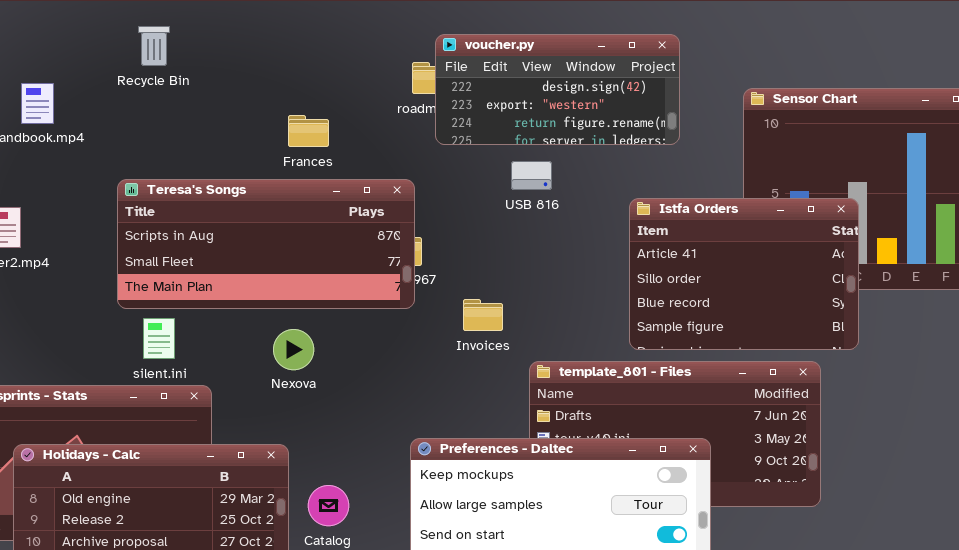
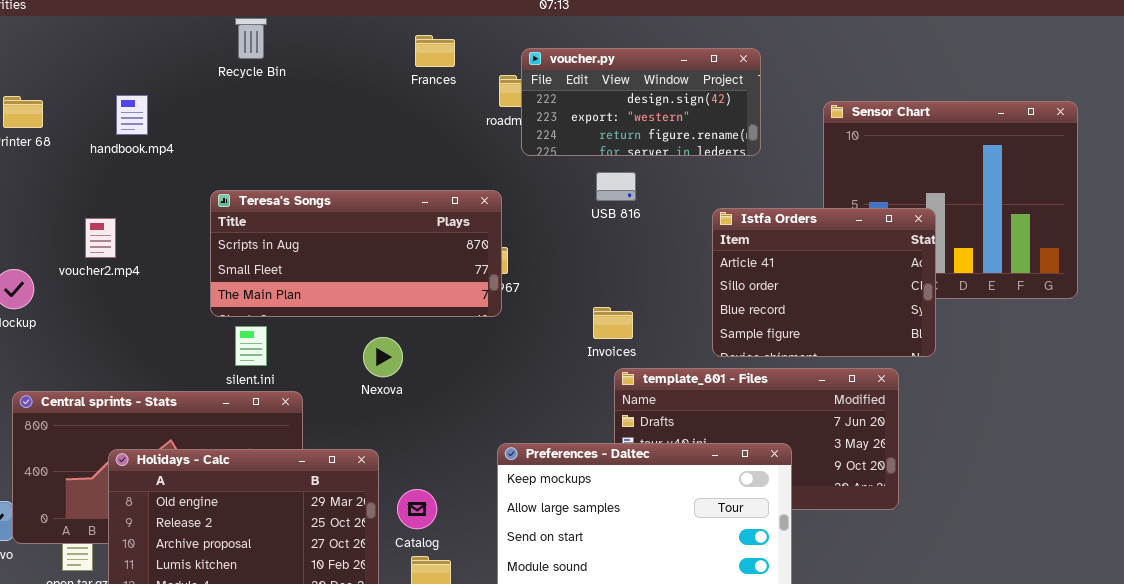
Recycle Bin: [138,26,170,66] -> [235,18,267,59], moved
Frances: [288,115,329,147] -> [415,35,455,67], moved
Invoices: [463,299,503,331] -> [593,307,633,339], moved

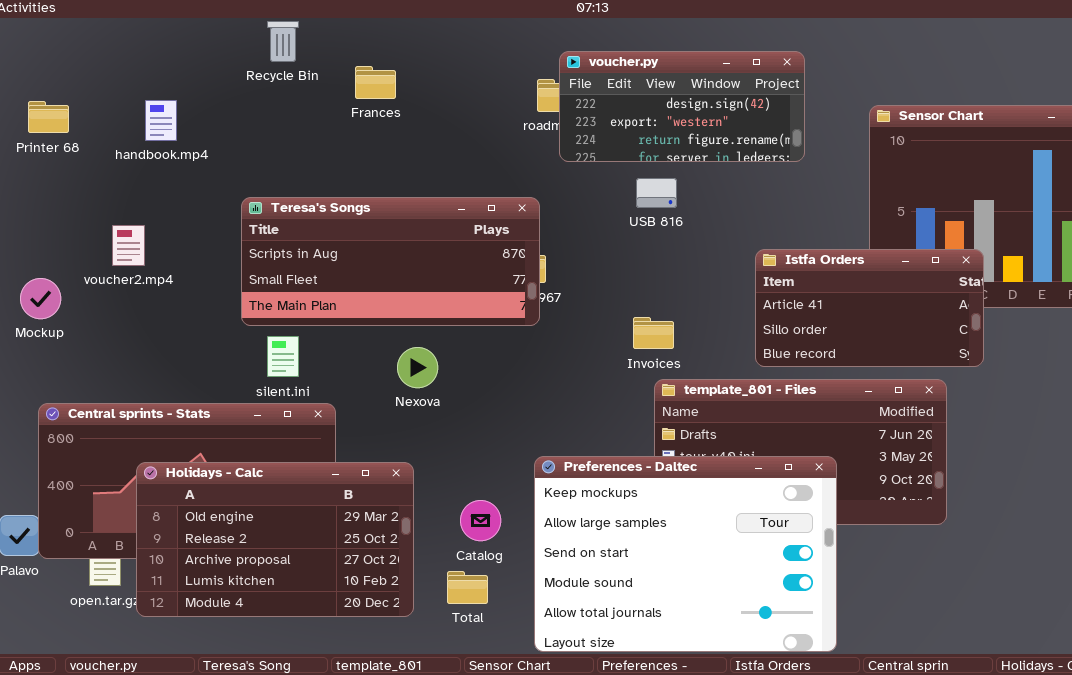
Frances: [415,35,455,67] -> [355,66,396,99], moved
Istfa Orders: [712,208,936,357] -> [755,249,984,367], resized
Catalog: [397,489,437,529] -> [460,500,501,541], moved

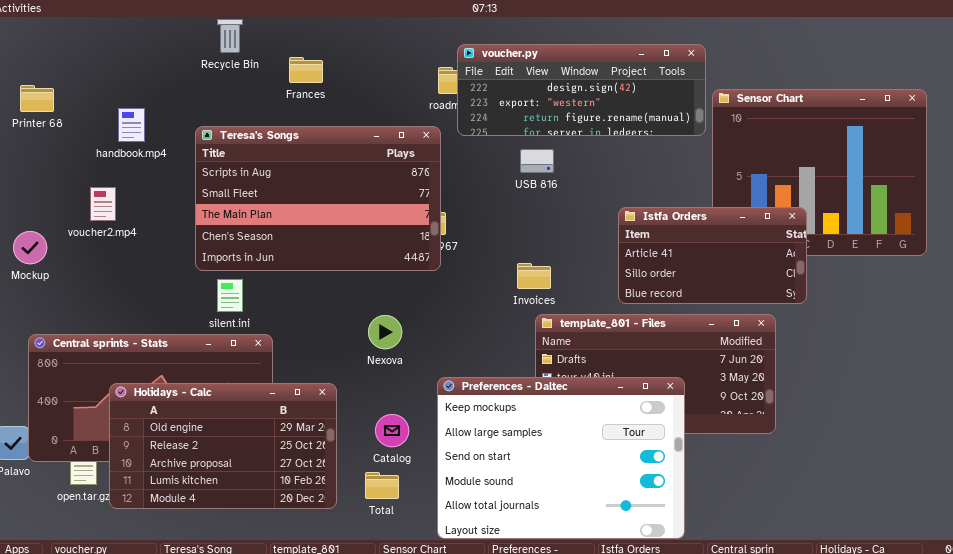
voucher.py: [559,51,805,162] -> [457,44,706,136], resized
handbook.mp4: [145,100,177,141] -> [118,108,145,142], moved
Teresa's Songs: [241,197,540,326] -> [195,126,441,271], resized
Nexova: [397,347,438,388] -> [368,315,402,349], moved

